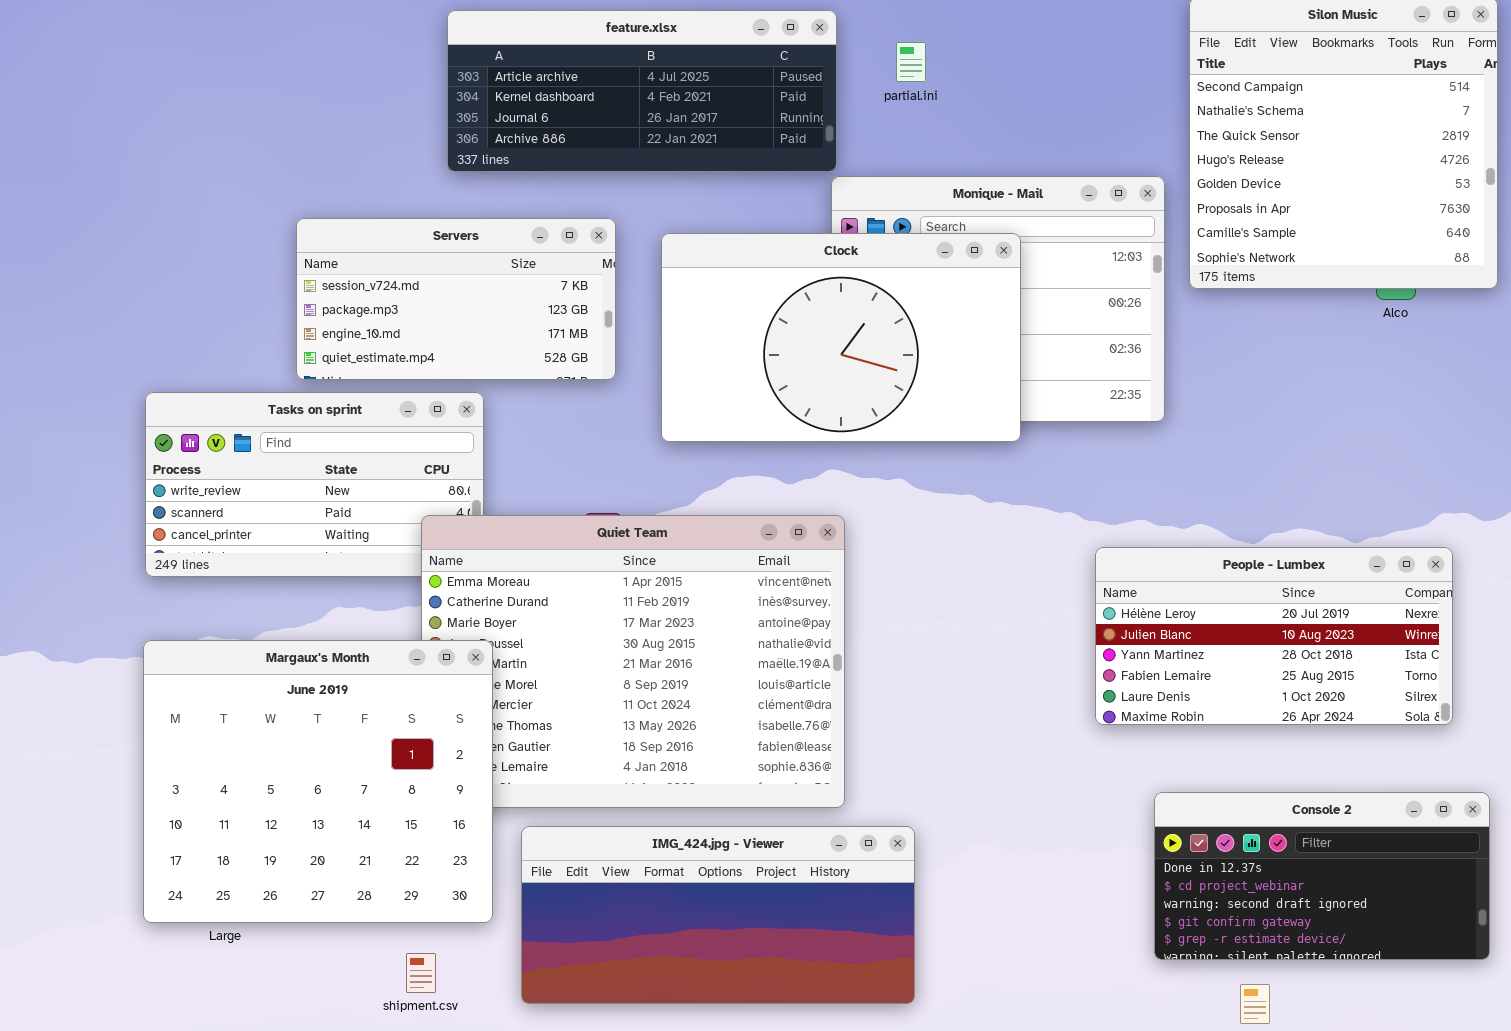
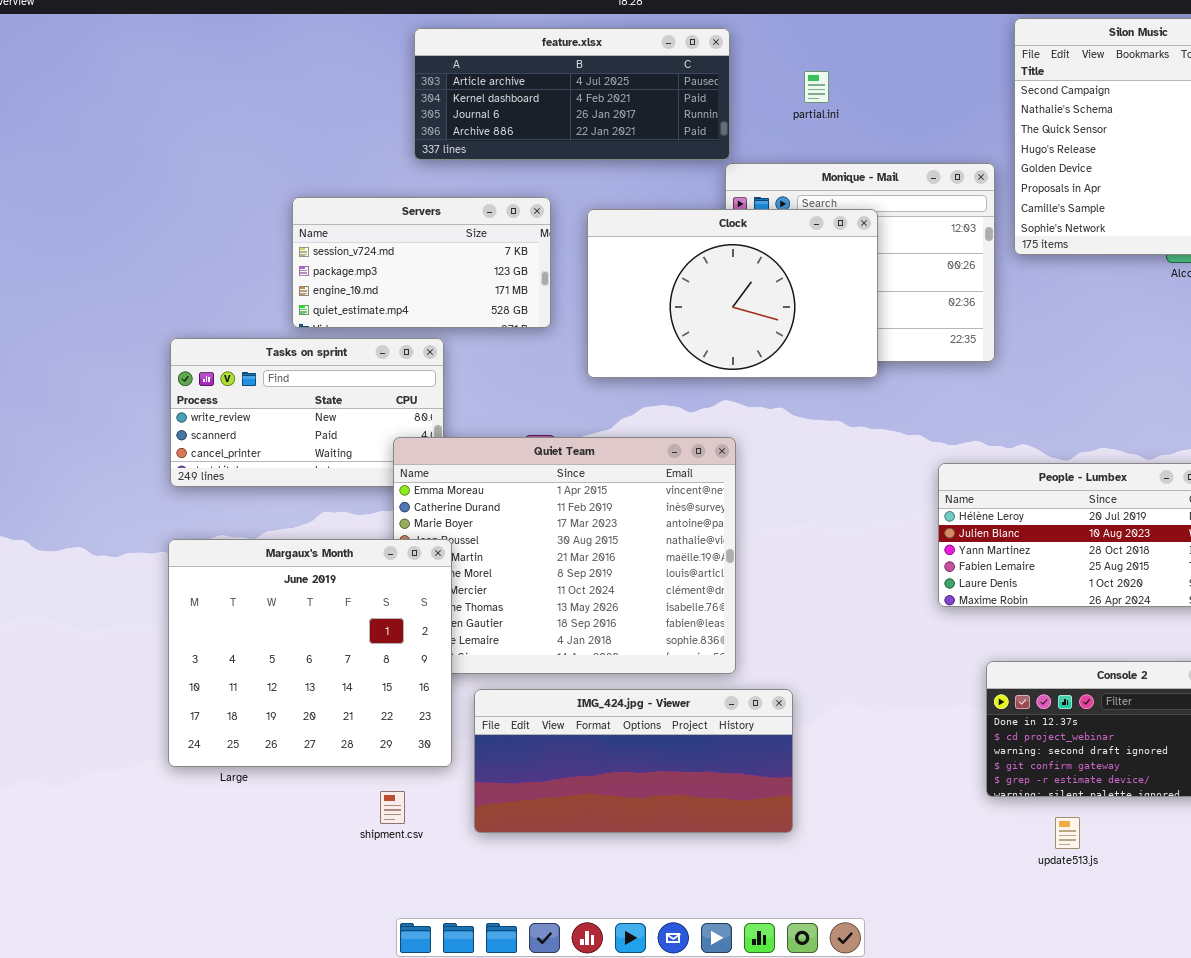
partial.ini: [896,42,926,82] -> [804,71,829,103], moved

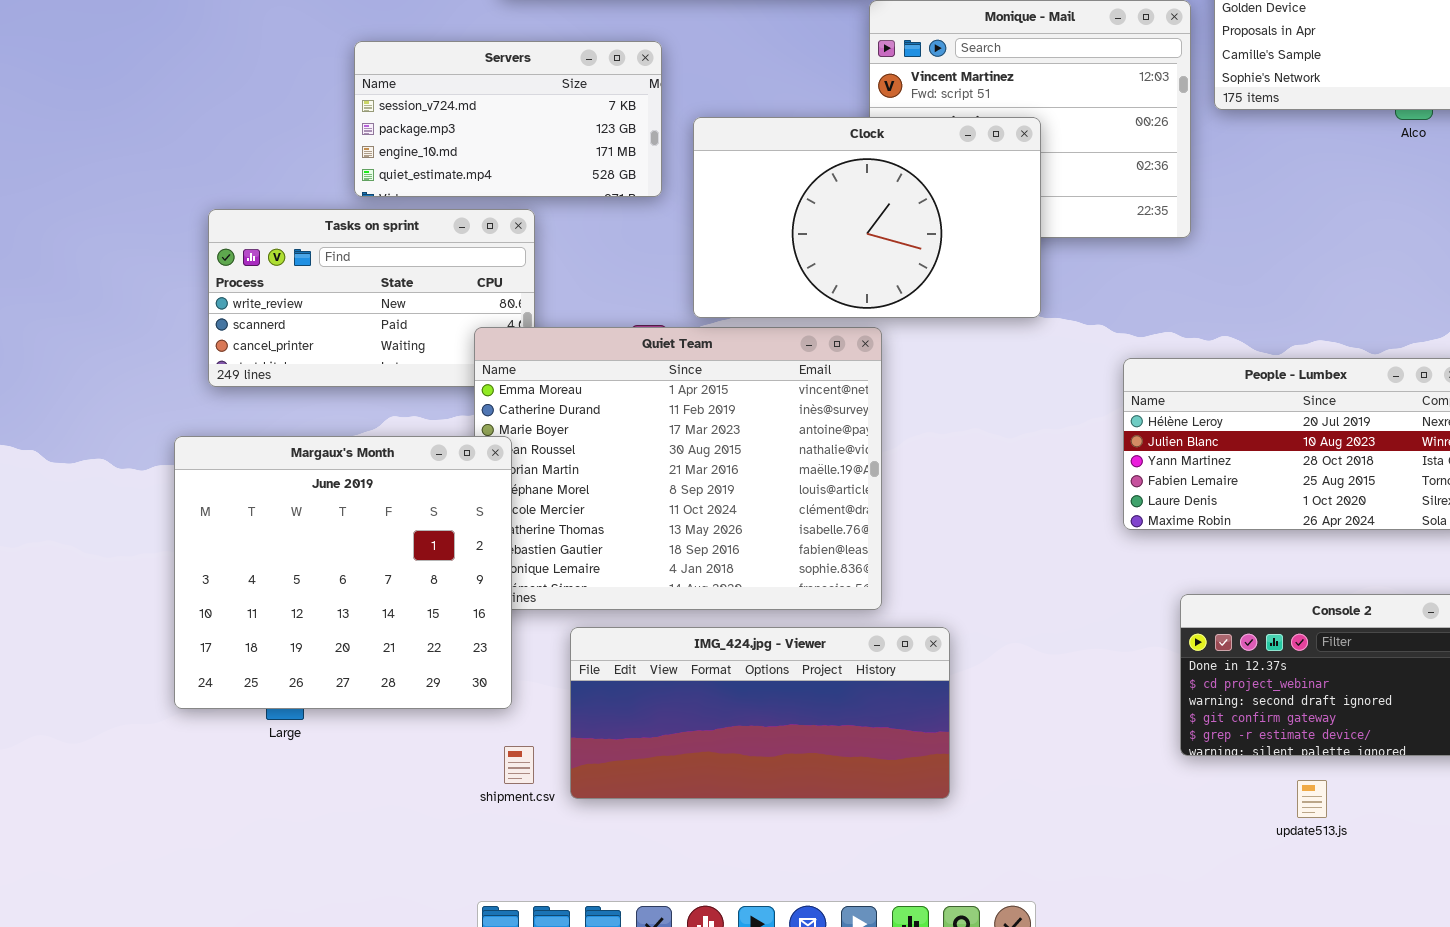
Clock: [587,209,878,378] -> [693,117,1041,318], moved
Margaux's Month: [168,539,452,767] -> [174,436,512,709], moved
shipment.csv: [380,791,405,824] -> [504,746,534,784], moved
update513.js: [1055,817,1080,849] -> [1297,780,1327,818], moved

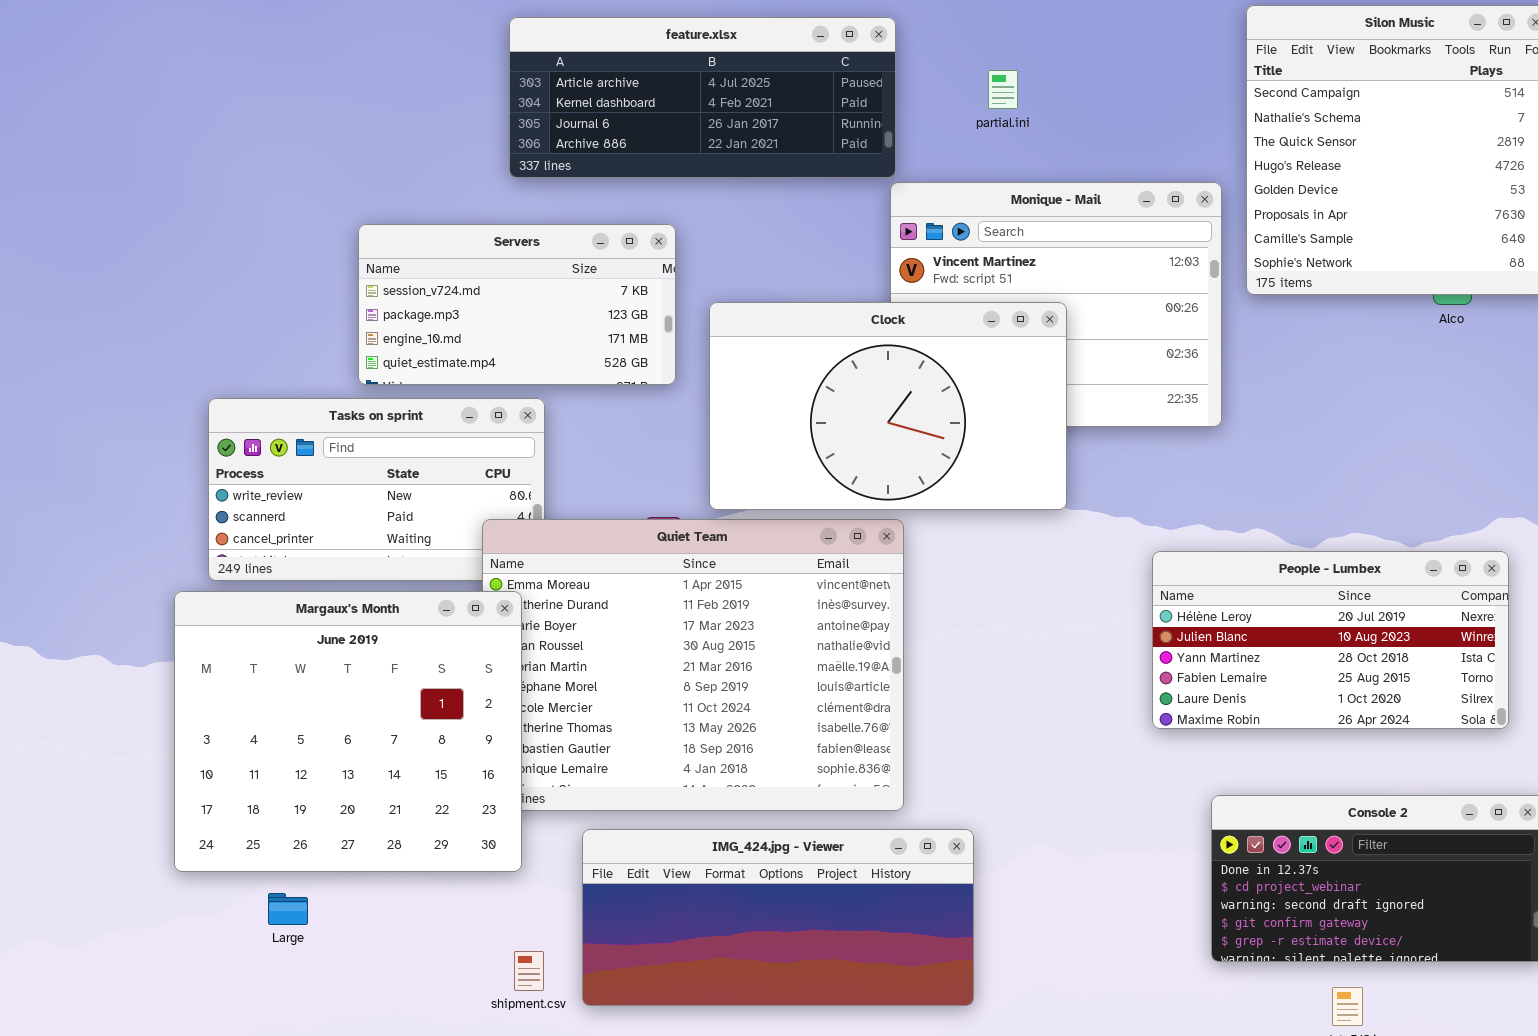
Margaux's Month: [174,436,512,709] -> [174,591,522,872], moved

